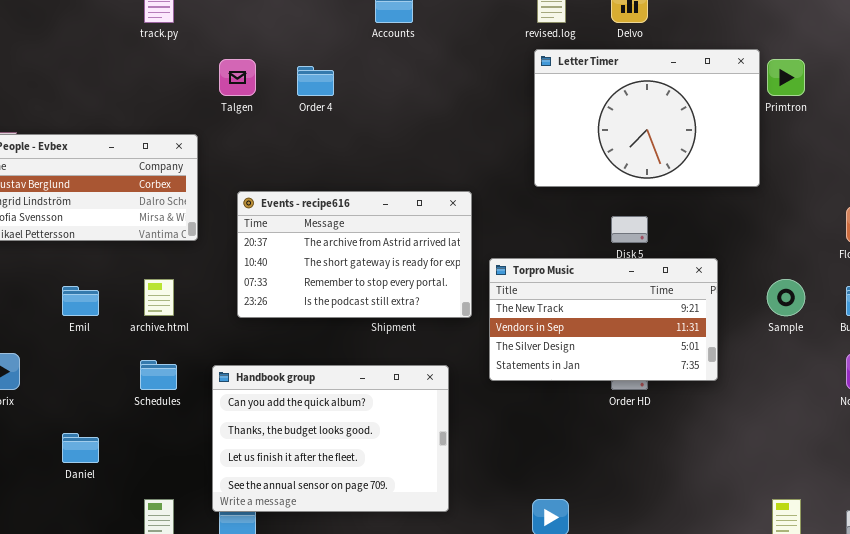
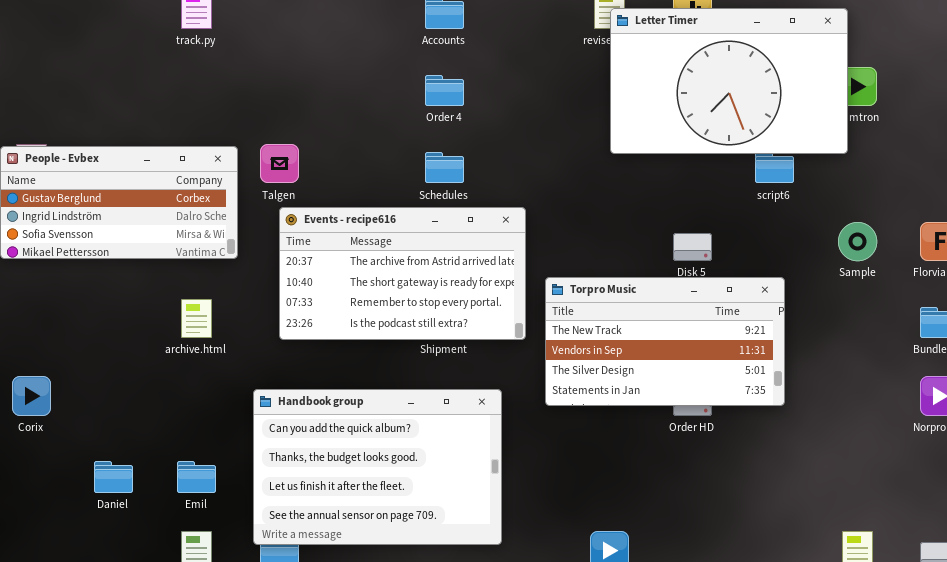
Letter Timer: [534,49,760,187] -> [610,8,848,154], moved
Talgen: [219,59,256,96] -> [260,144,299,183], moved
Order 4: [297,66,334,96] -> [425,75,464,106], moved
Sample: [767,279,805,316] -> [838,222,877,261], moved
Emil: [62,286,99,316] -> [177,461,216,493], moved
Schedules: [140,360,177,390] -> [425,152,464,183], moved

